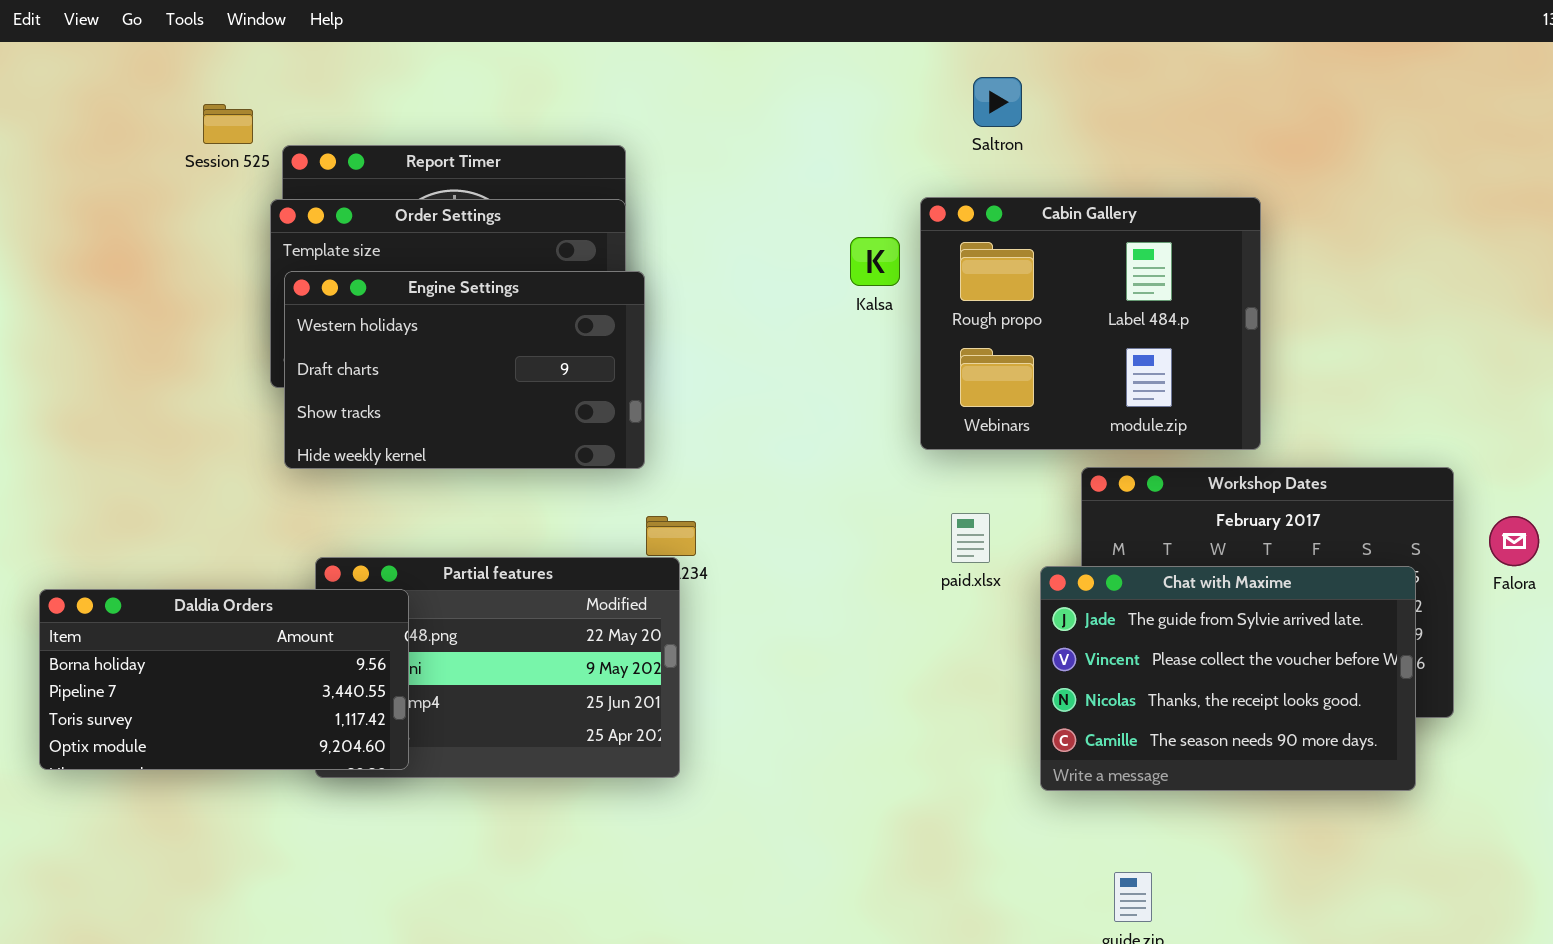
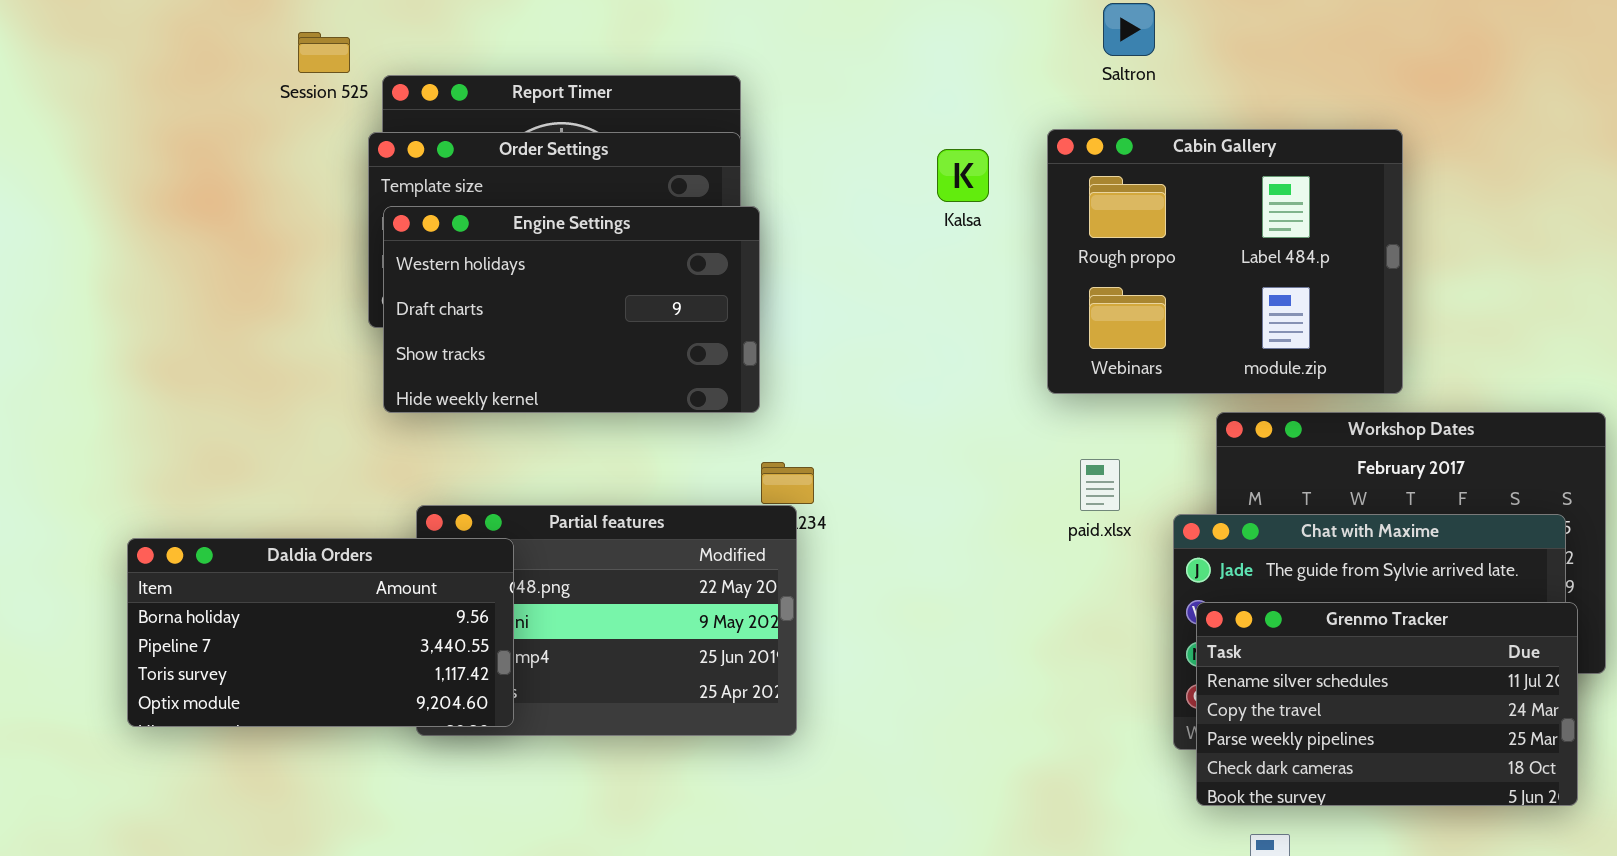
Kalsa: [850,237,900,286] -> [937,149,989,202], moved
Grenmo Tracker: none -> [1196,602,1578,806], opened

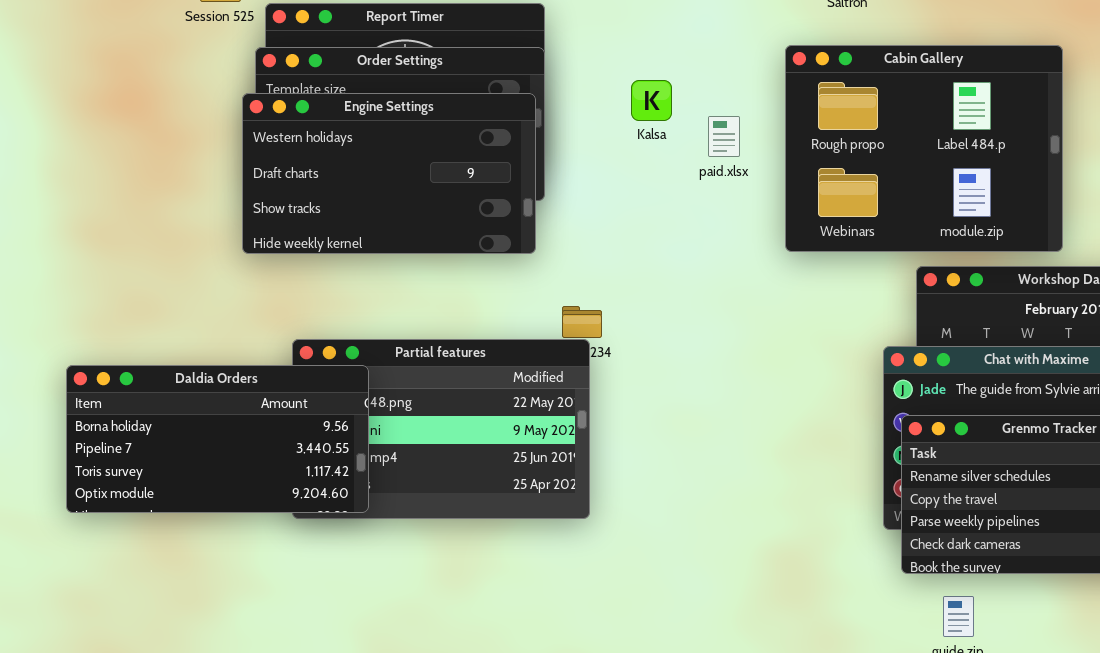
Kalsa: [937,149,989,202] -> [631,80,672,121], moved
Engine Settings: [383,206,760,413] -> [242,93,536,254], moved
paid.xlsx: [1080,459,1120,511] -> [708,116,740,157], moved

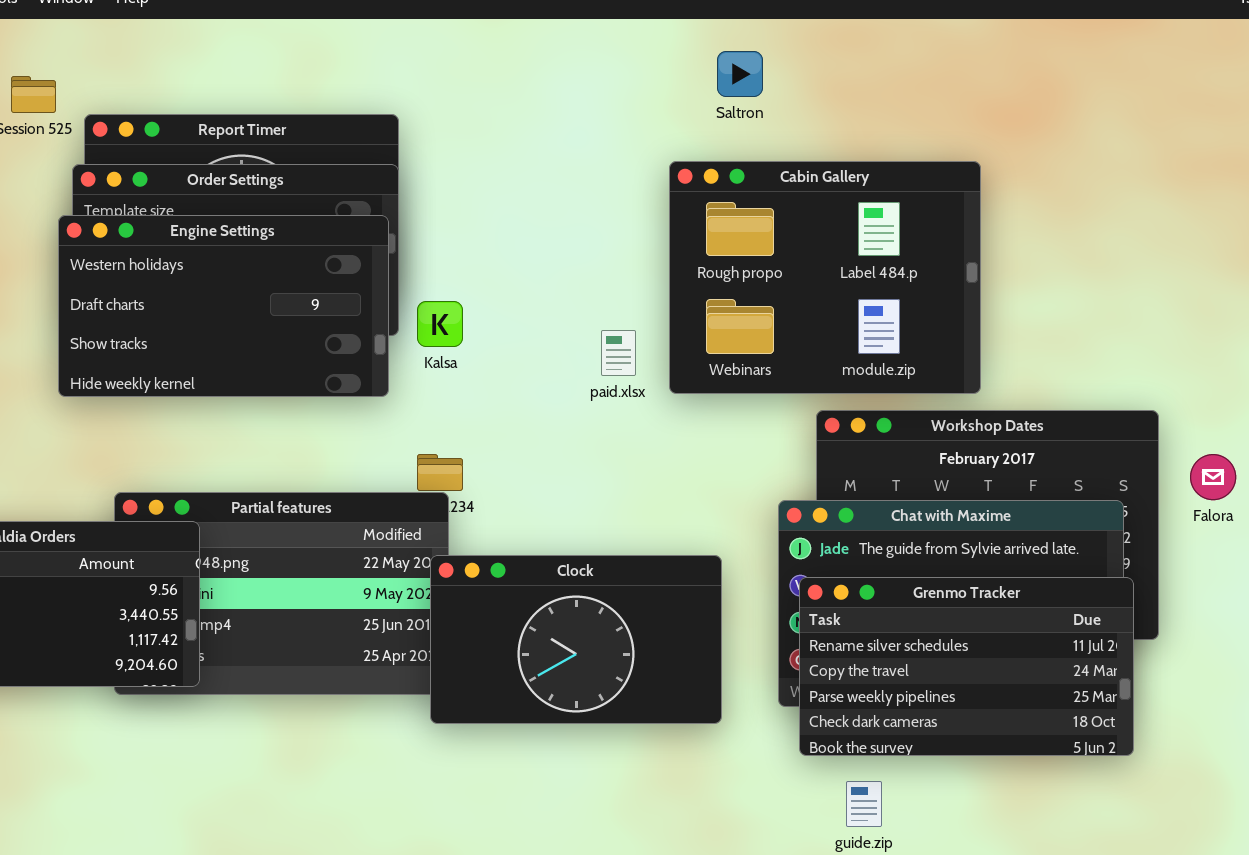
Kalsa: [631,80,672,121] -> [417,301,463,347], moved
paid.xlsx: [708,116,740,157] -> [601,330,636,376], moved
Clock: none -> [430,555,722,724], opened

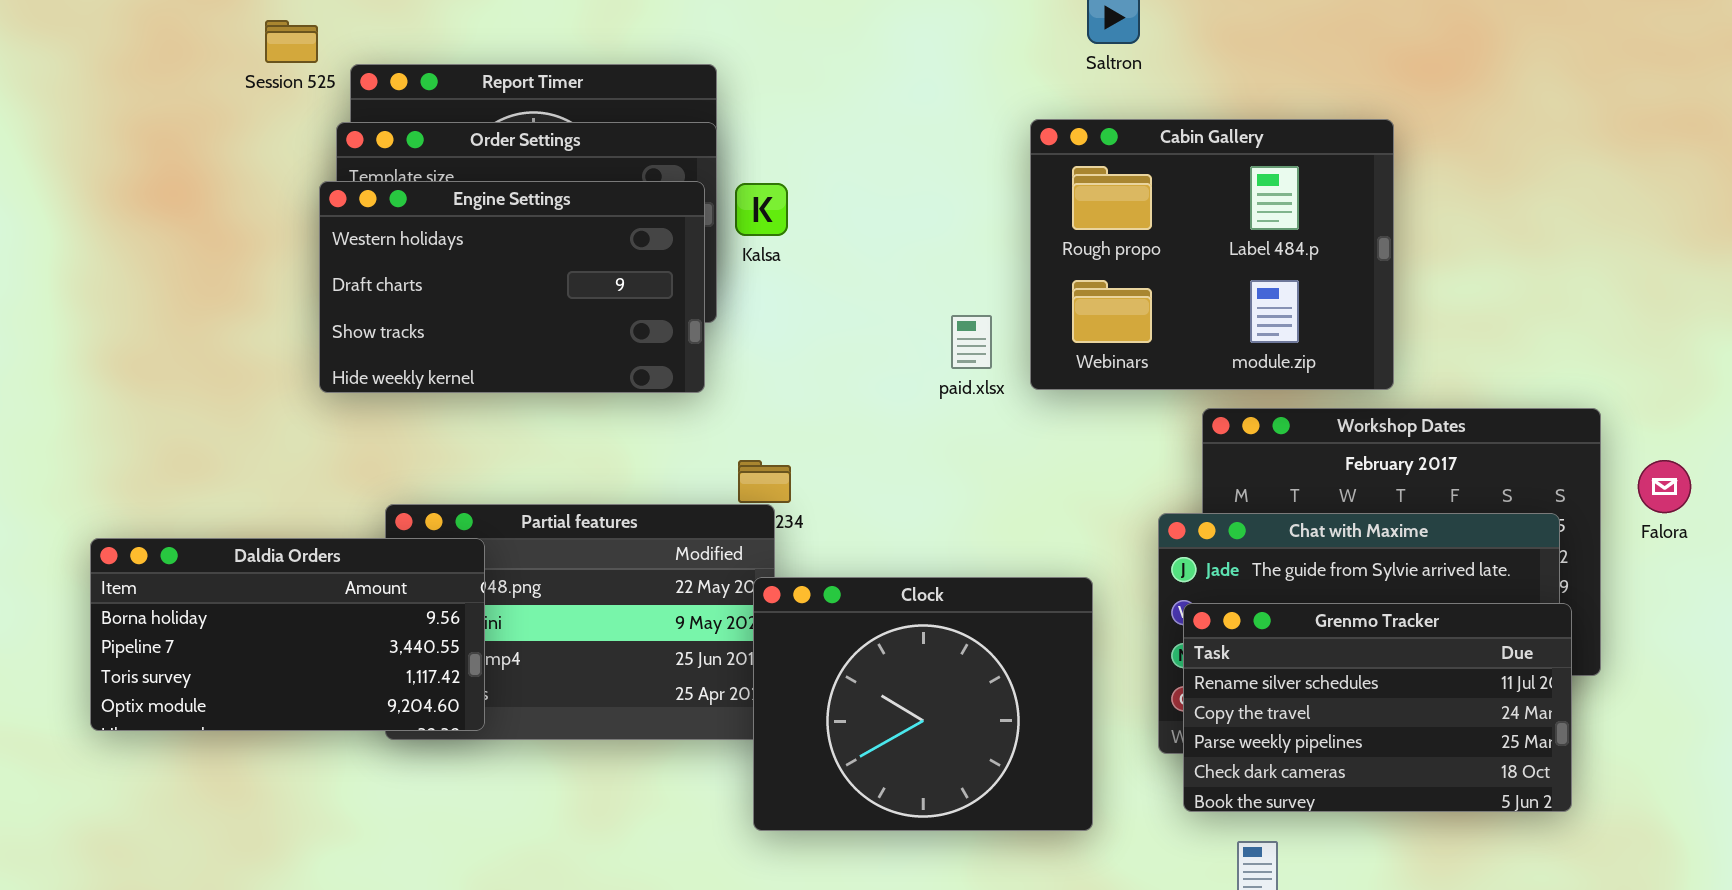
Kalsa: [417,301,463,347] -> [735,183,788,236], moved
Clock: [430,555,722,724] -> [753,577,1093,831], resized

